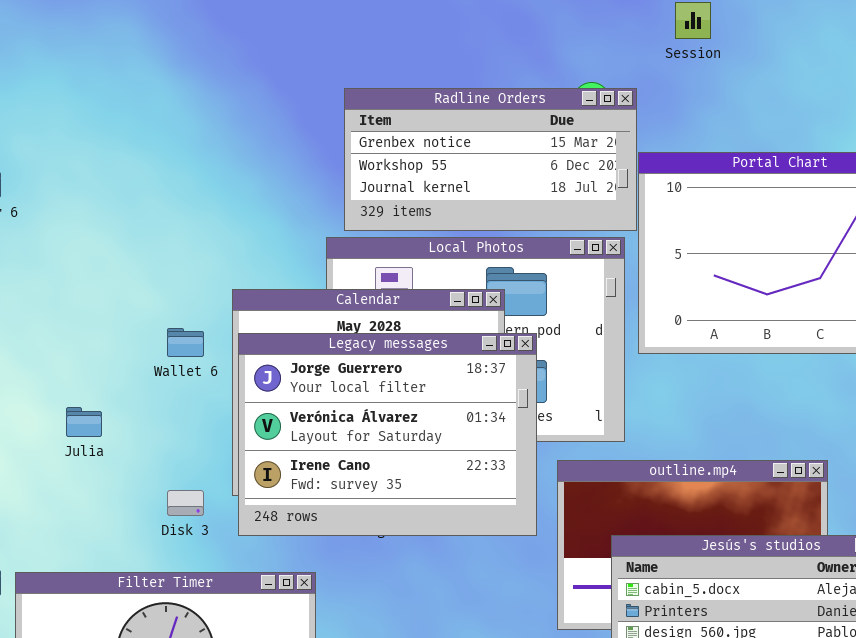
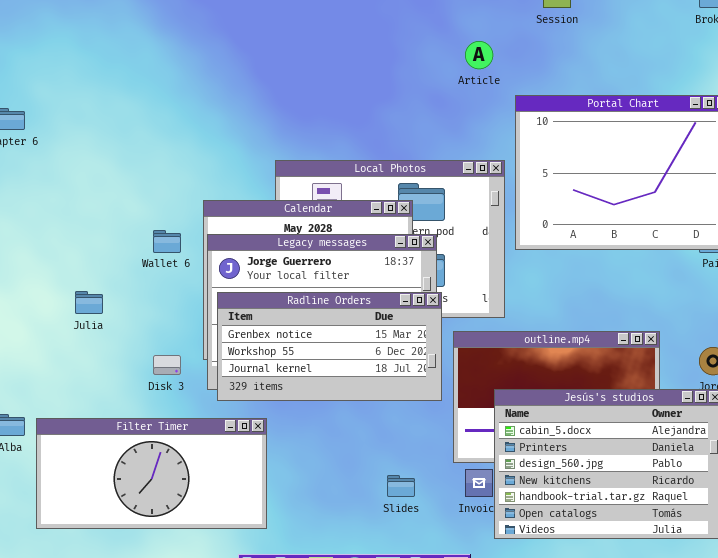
Radline Orders: [344,88,637,231] -> [217,292,442,401], moved

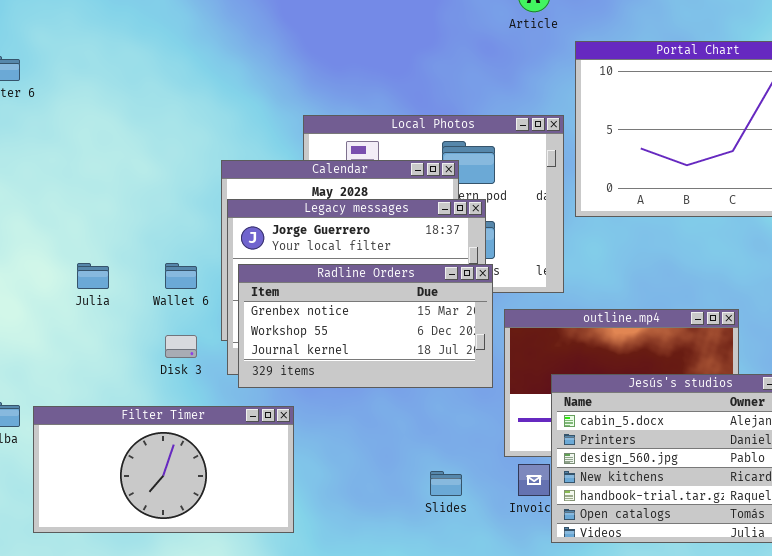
Wallet 6: [153,230,181,253] -> [165,263,197,289], moved

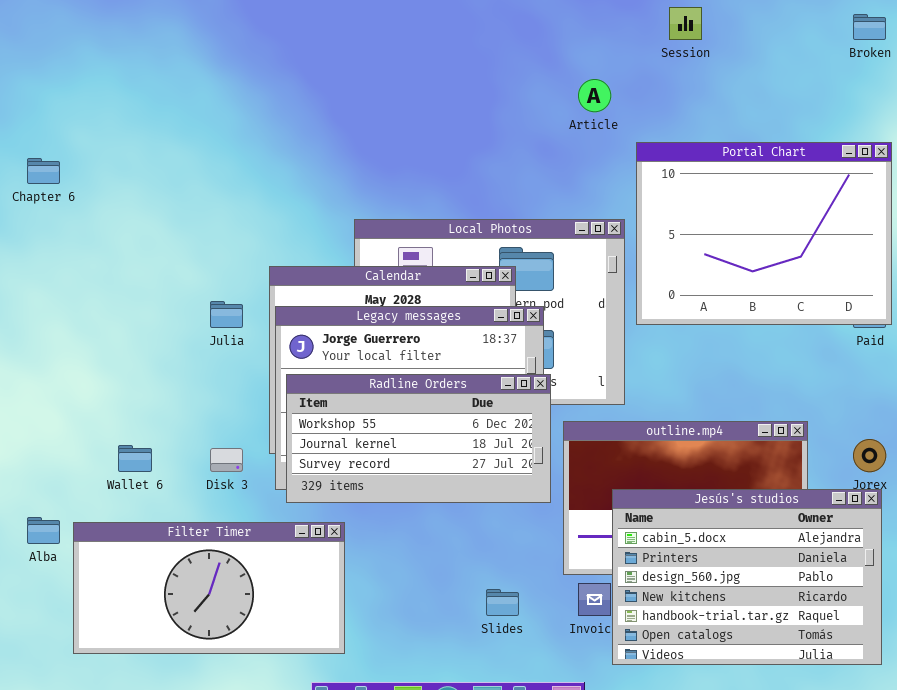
Julia: [77,263,109,289] -> [210,301,243,328], moved
Wallet 6: [165,263,197,289] -> [118,445,152,472], moved
Radline Orders: [238,264,493,388] -> [286,374,551,503], scrolled down 1 row

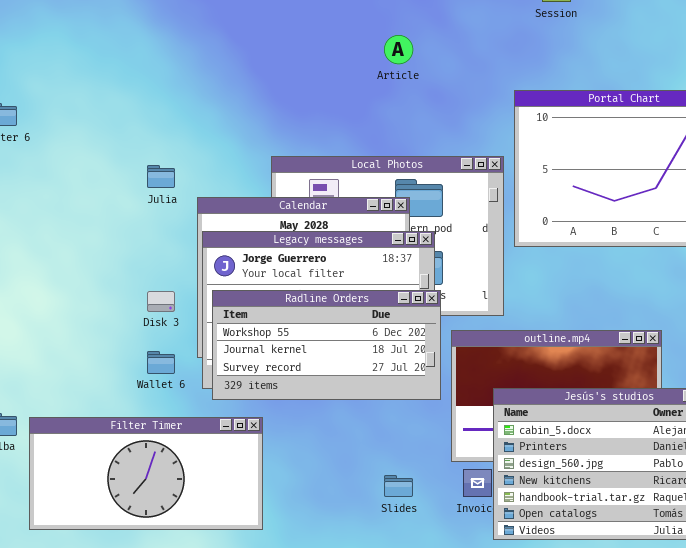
Article: [578,79,611,112] -> [384,35,413,64], moved
Julia: [210,301,243,328] -> [147,165,175,188], moved
Wallet 6: [118,445,152,472] -> [147,351,175,374], moved
Disk 3: [210,448,243,472] -> [147,291,175,312], moved

